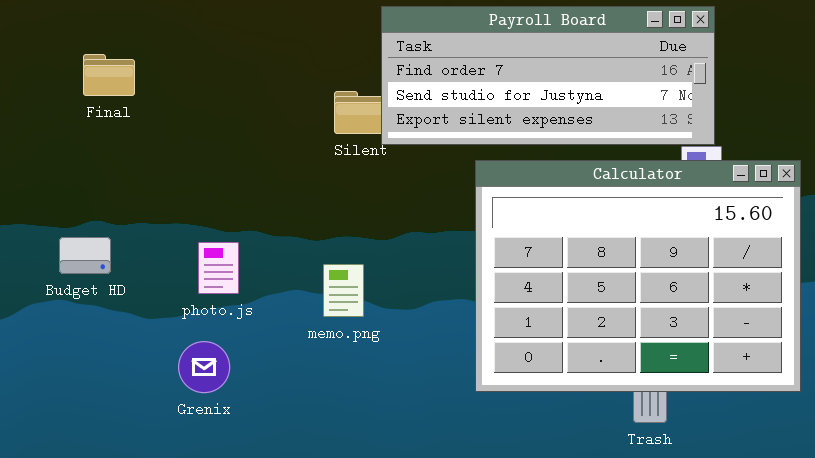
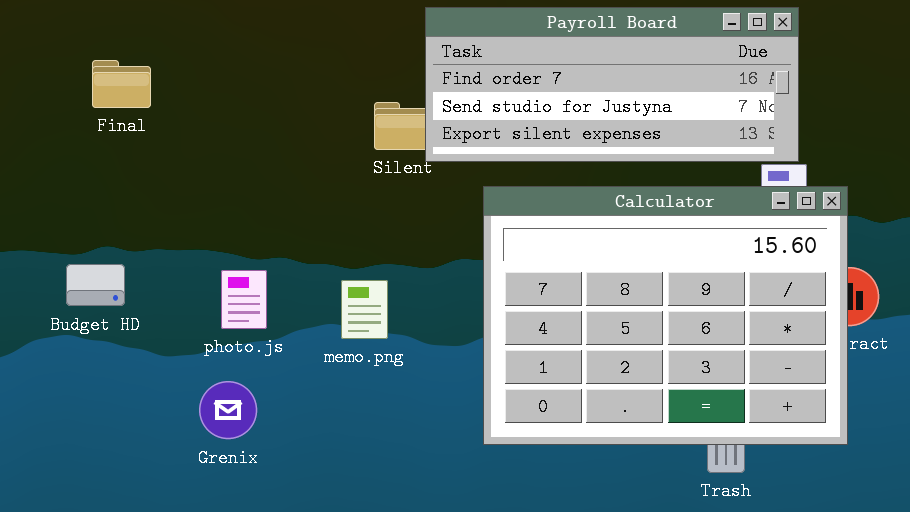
Calculator: [475,160,801,392] -> [483,186,848,445], moved
memo.png: [323,264,364,317] -> [341,280,388,339], moved

